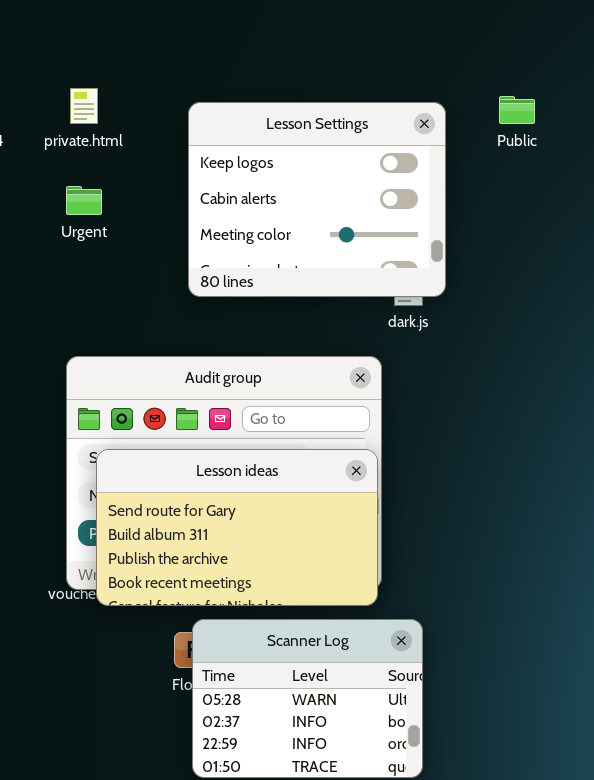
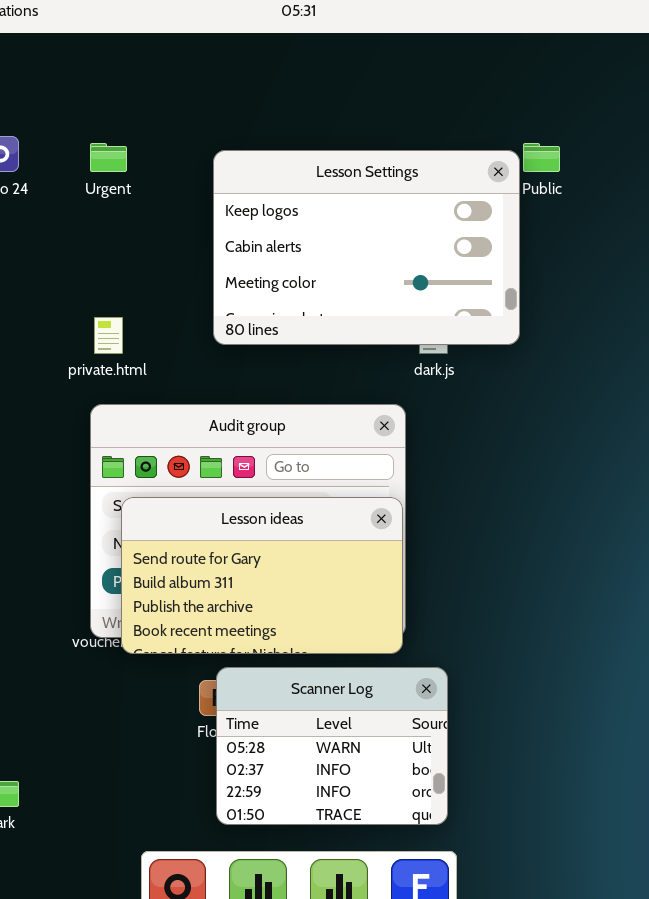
private.html: [70,88,98,124] -> [94,317,123,354], moved
Lesson Settings: [188,102,446,297] -> [213,150,520,345], resized
Urgent: [66,186,102,215] -> [90,143,127,172], moved

